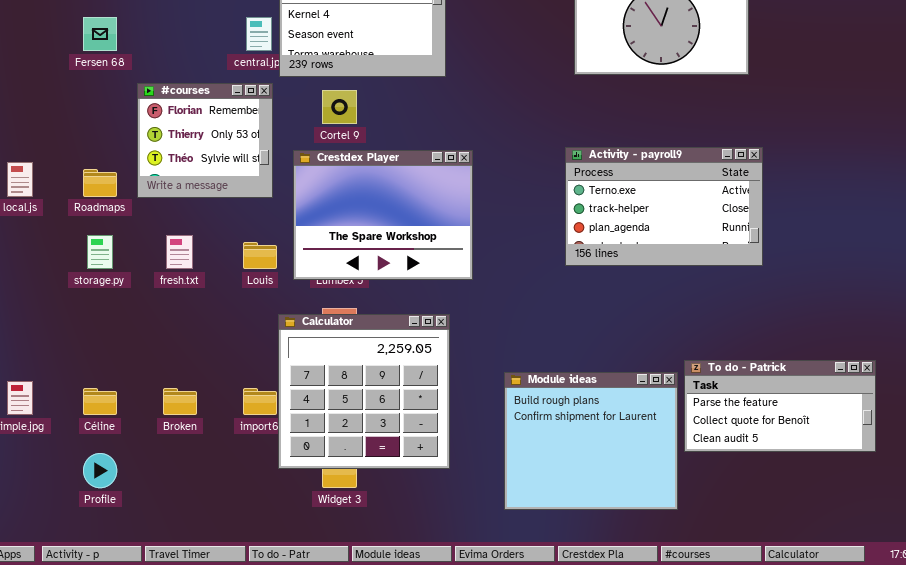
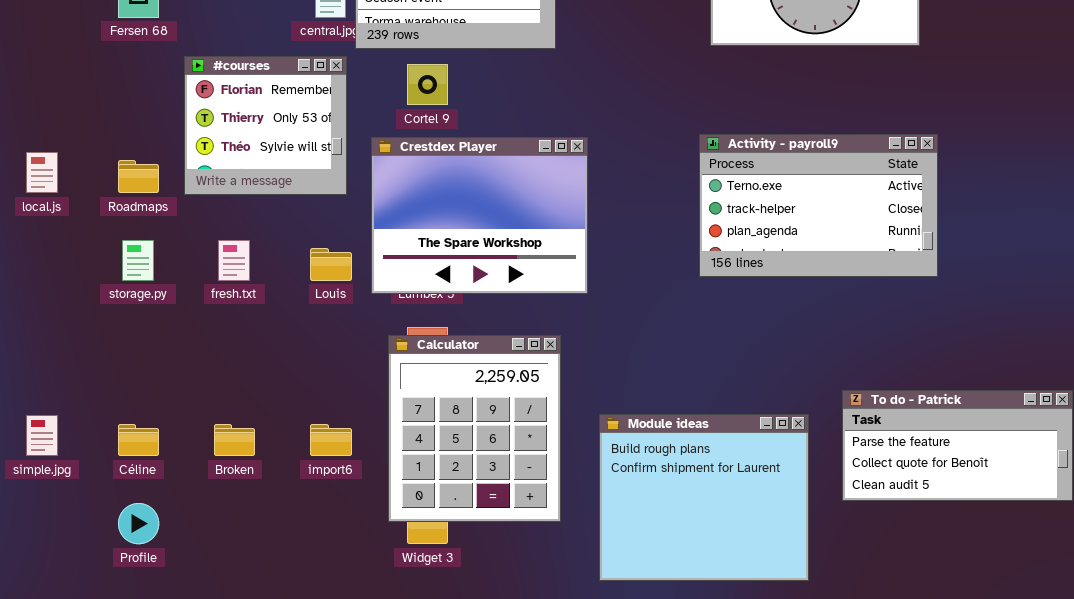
Calculator: [278,314,450,469] -> [388,335,561,522], resized
Module ideas: [504,372,678,510] -> [599,414,809,581], moved

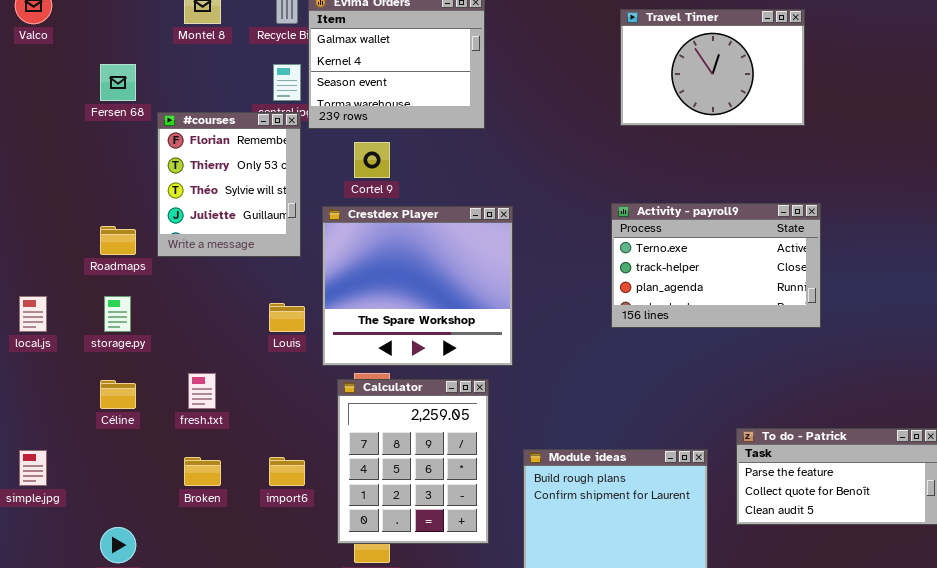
#courses: [184,56,347,195] -> [157,112,301,257], resized
Crestdex Player: [371,137,588,294] -> [322,206,513,366], resized
local.js: [26,152,58,193] -> [19,296,47,332], moved
fresh.txt: [218,240,250,281] -> [188,373,216,409], moved
Céline: [118,424,159,456] -> [100,380,136,409], moved

